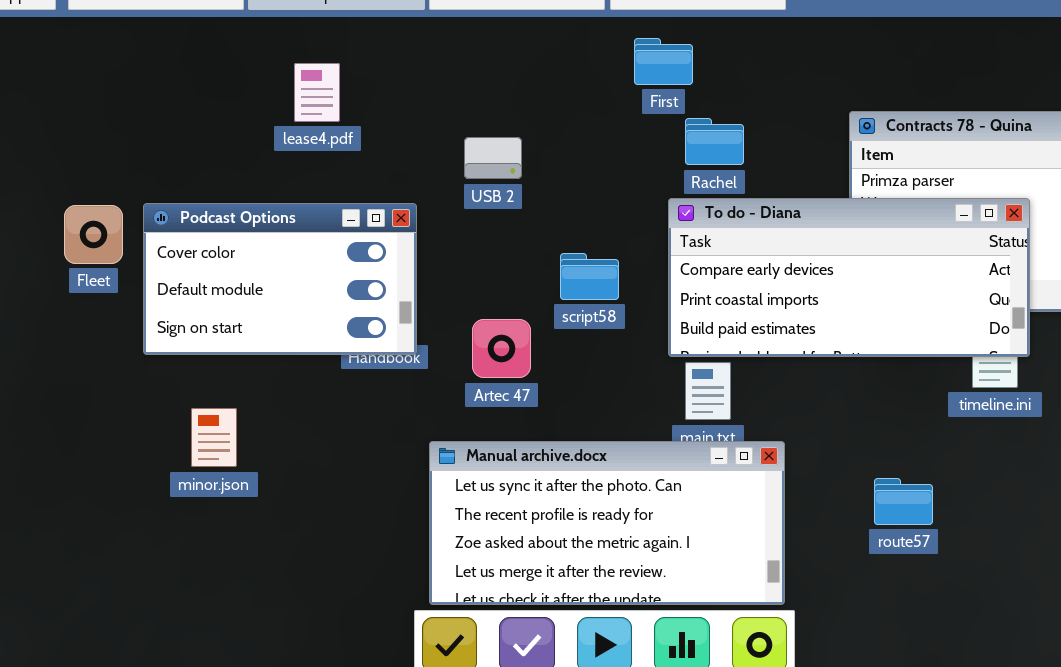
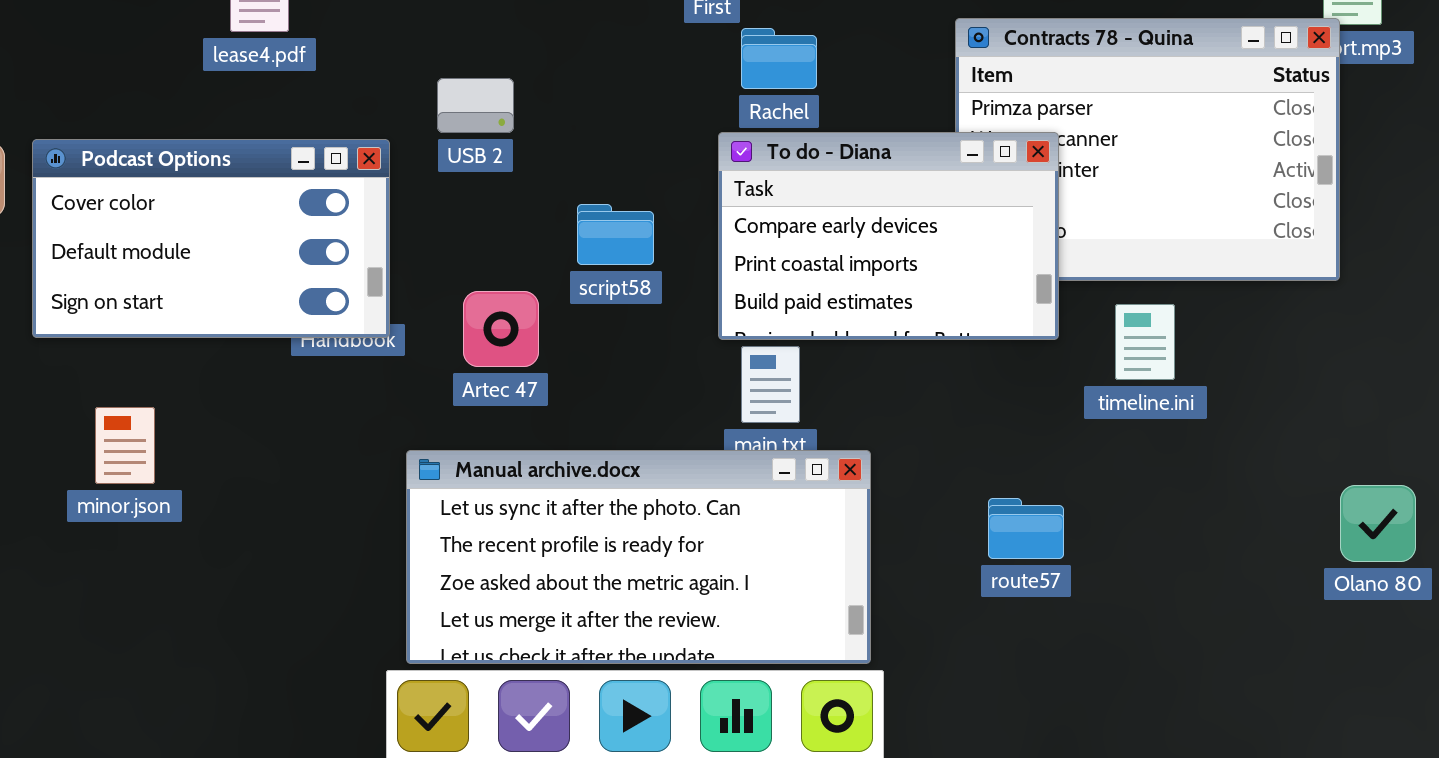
USB 2: [464,137,522,179] -> [437,78,514,133], moved
To do - Diana: [668,198,1030,357] -> [718,132,1059,340], resized

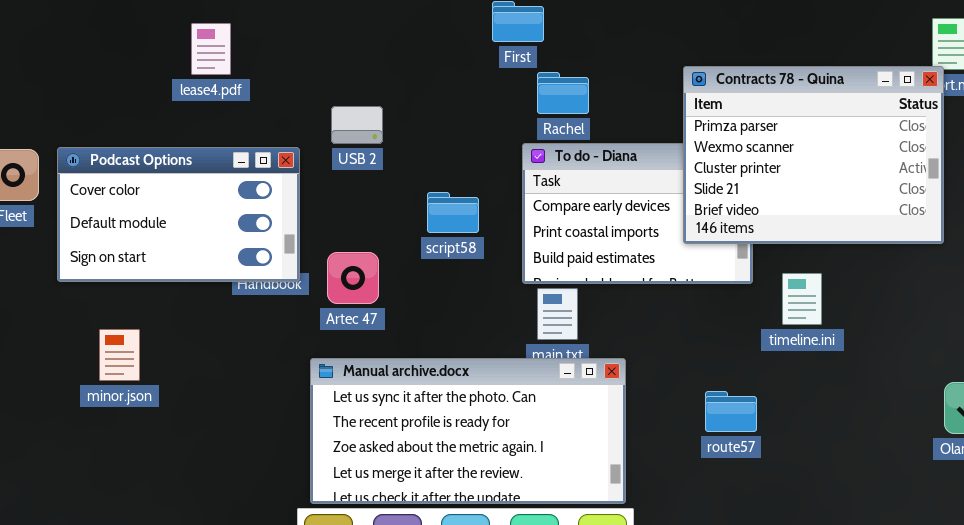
Contracts 78 - Quina: [955,18,1340,281] -> [683,66,944,244], raised
Artec 47: [463,291,539,367] -> [327,252,379,304], moved
timeline.ini: [1115,304,1175,380] -> [782,273,822,325], moved

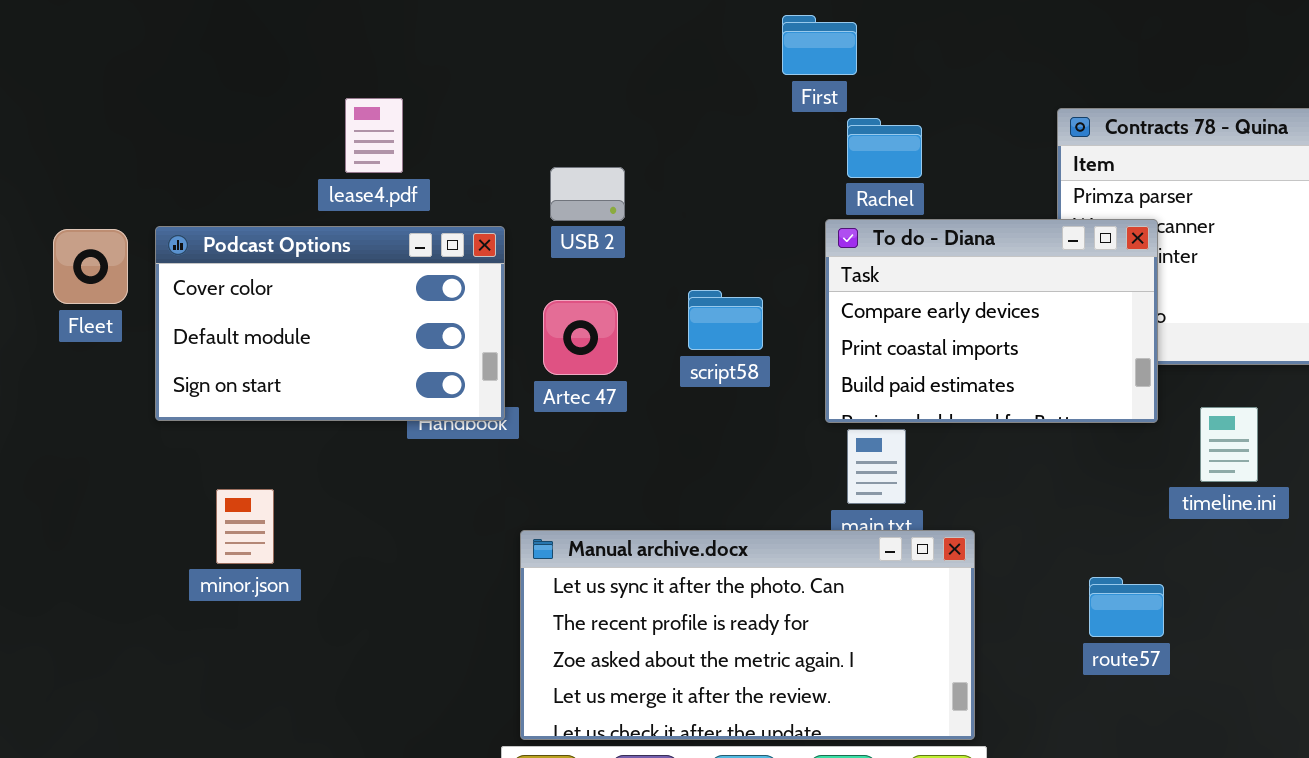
lease4.pdf: [191,23,231,75] -> [345,98,403,173], moved
To do - Diana: [522,143,753,284] -> [825,219,1158,423], raised
Artec 47: [327,252,379,304] -> [543,300,618,375], moved

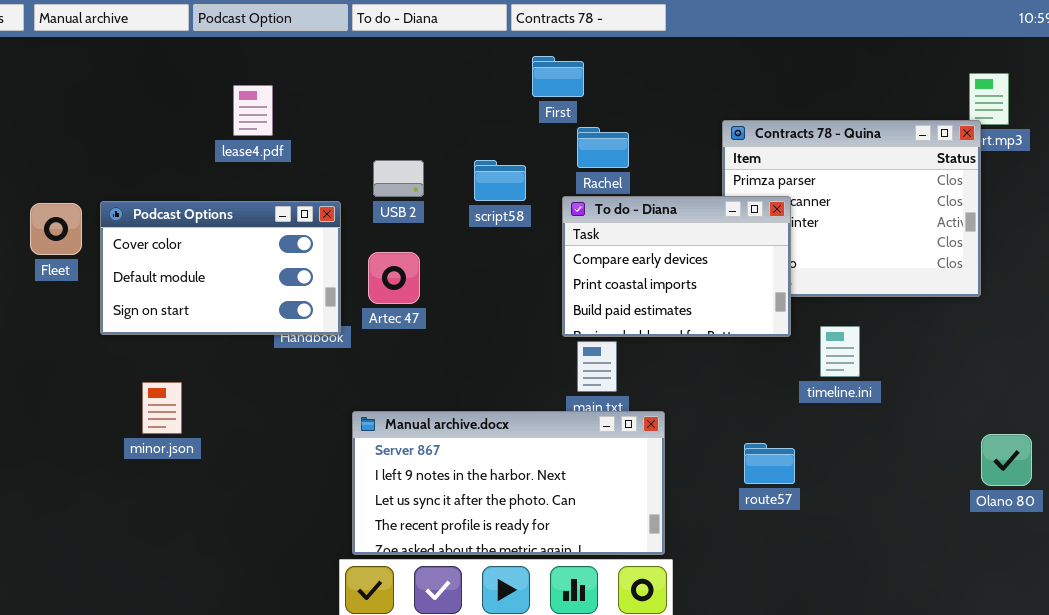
lease4.pdf: [345,98,403,173] -> [233,85,273,136], moved
script58: [688,290,763,350] -> [474,160,526,201], moved
Manual archive.docx: [520,530,975,740] -> [352,411,665,555], scrolled up 2 rows

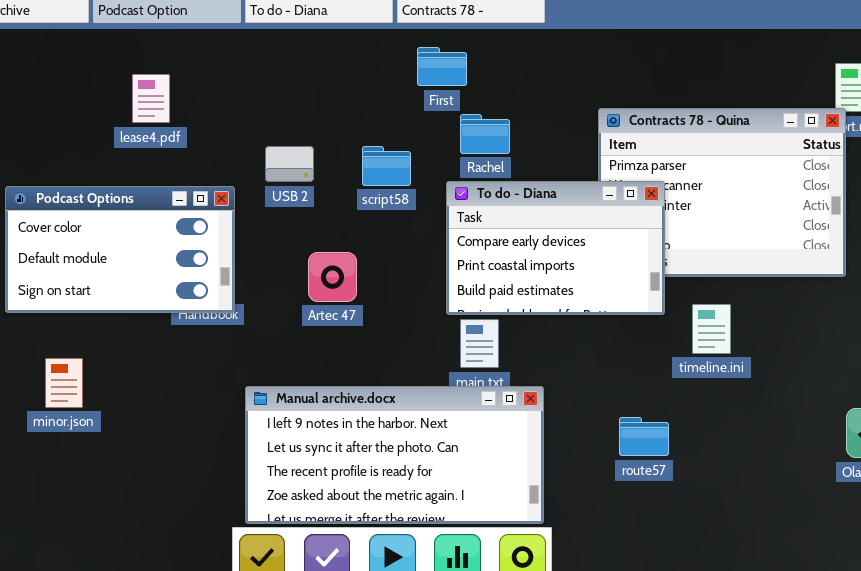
Artec 47: [368,252,420,304] -> [308,252,357,302], moved
Manual archive.docx: [352,411,665,555] -> [245,386,544,524], scrolled down 1 row

